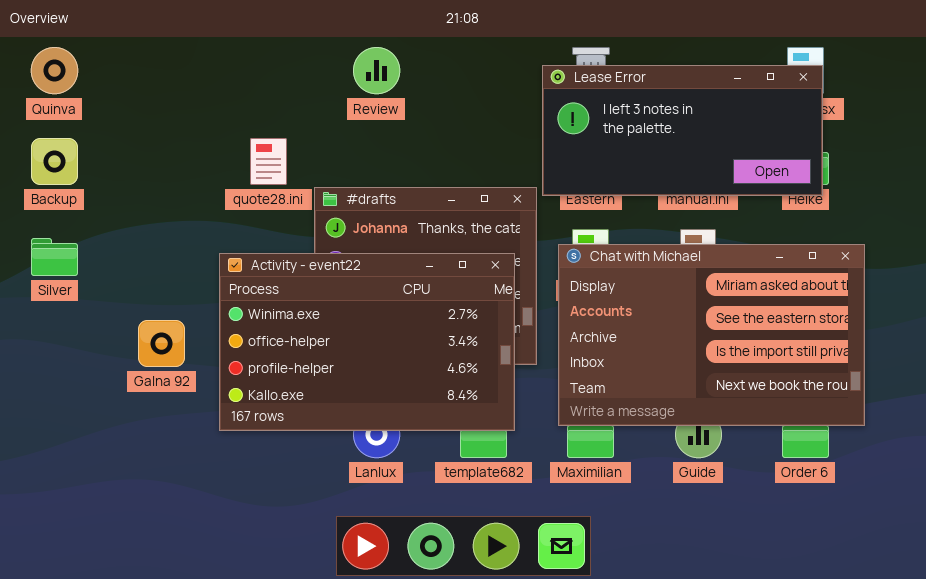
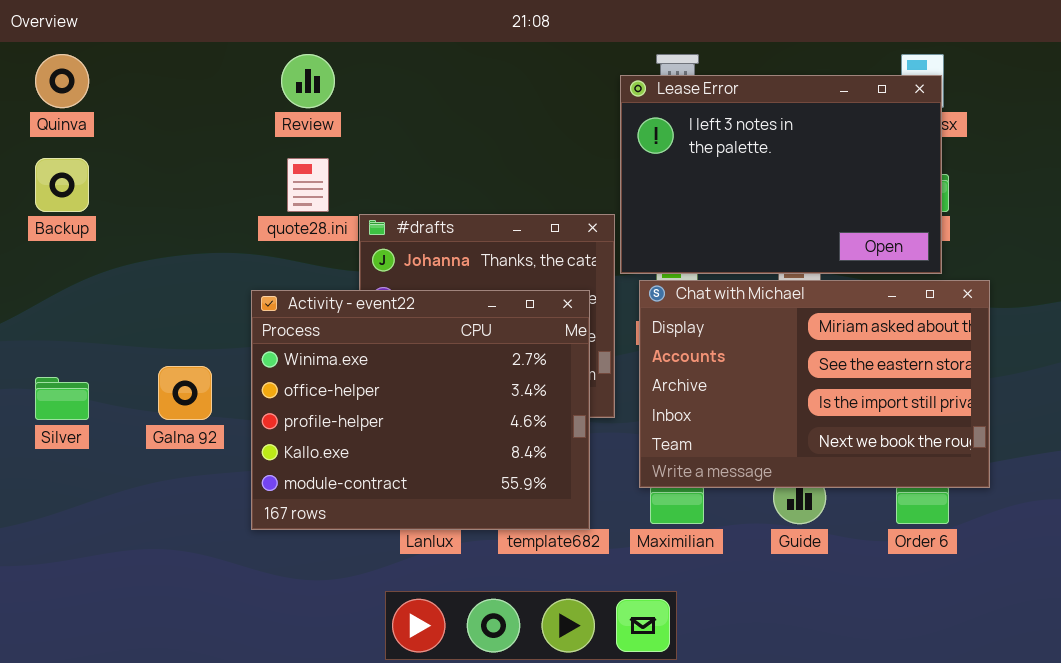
Review: [353,47,400,94] -> [281,54,335,108], moved
Lease Error: [542,65,823,196] -> [620,75,942,274], resized
Silver: [31,238,78,276] -> [35,377,89,420], moved
Activity - event22: [219,253,515,431] -> [251,290,590,530], resized

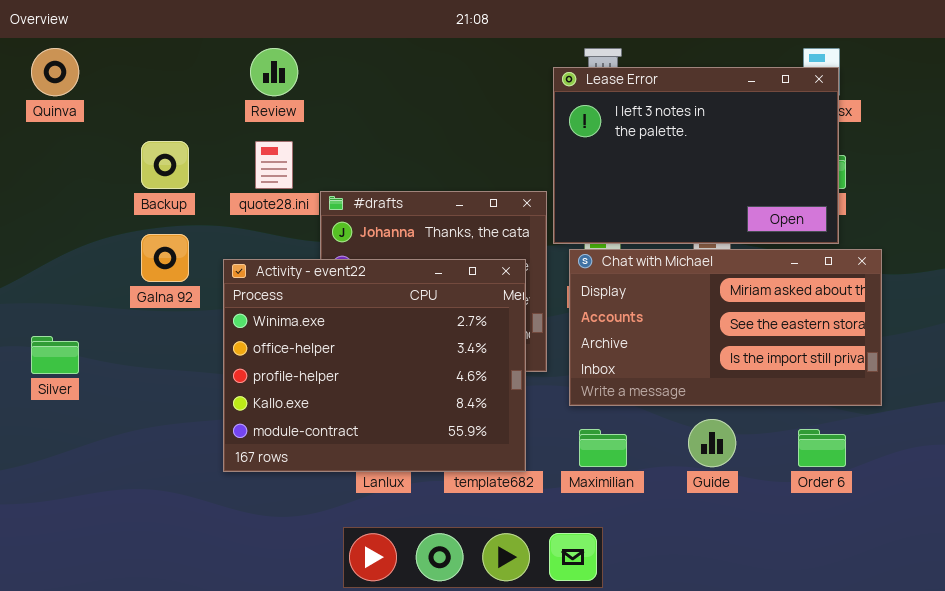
Backup: [35,158,89,212] -> [141,141,189,189], moved
Chat with Michael: [639,280,990,488] -> [569,249,882,406], resized
Galna 92: [158,366,212,420] -> [141,234,189,282], moved

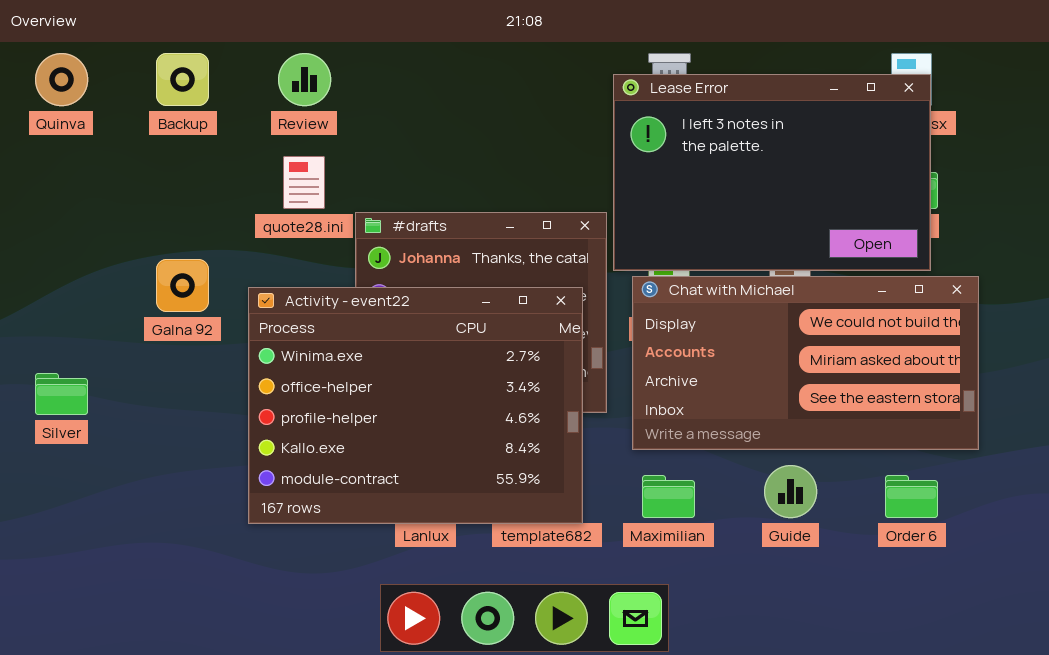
Backup: [141,141,189,189] -> [156,53,209,106], moved
Chat with Michael: [569,249,882,406] -> [632,276,979,450], scrolled up 1 row

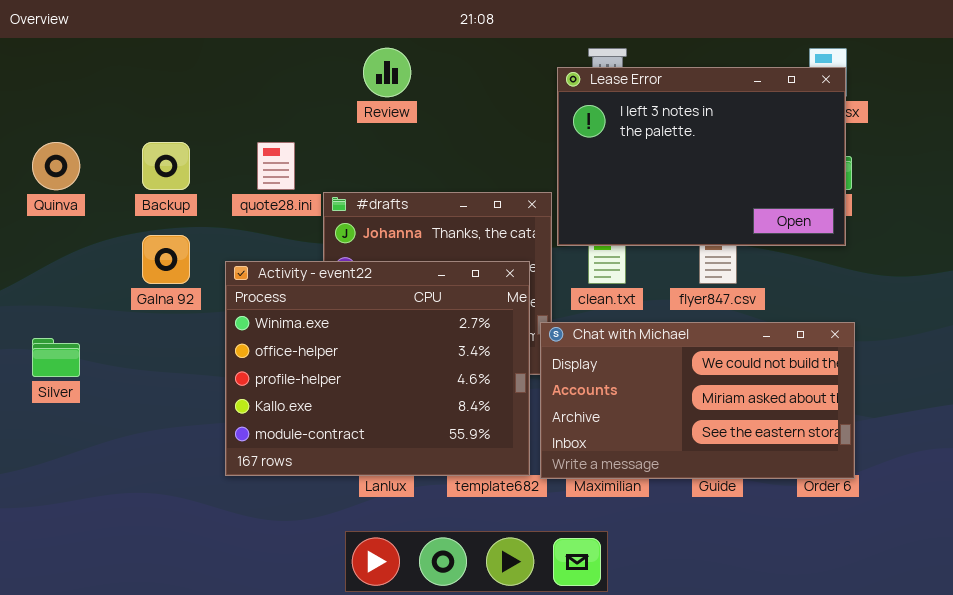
Quinva: [35,53,88,106] -> [32,142,80,190], moved
Backup: [156,53,209,106] -> [142,142,190,190], moved
Review: [278,53,331,106] -> [363,48,411,97], moved
Chat with Michael: [632,276,979,450] -> [540,322,855,479], moved

